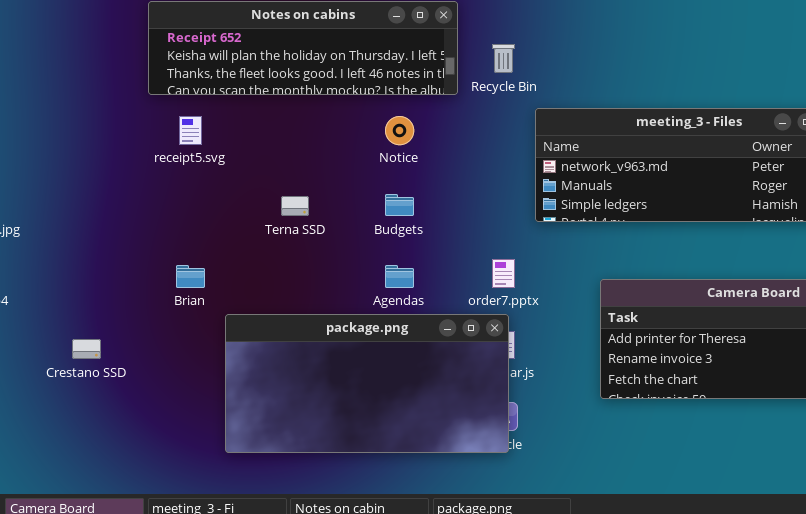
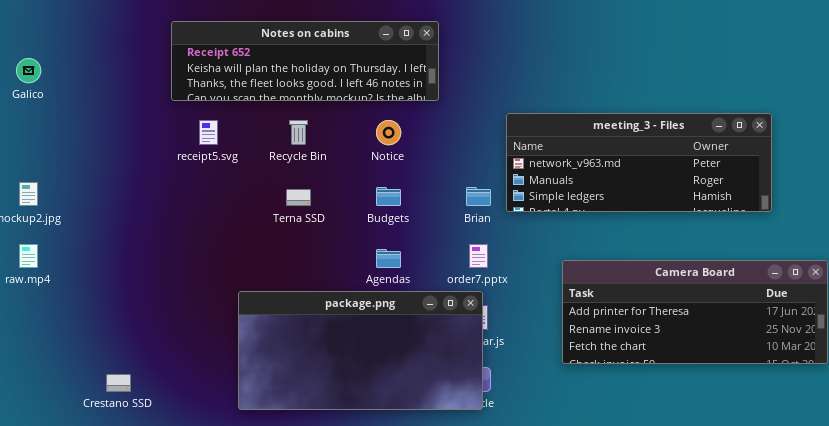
Recycle Bin: [492,44,515,73] -> [289,120,308,145], moved
Brian: [176,265,205,288] -> [466,187,491,206], moved
Crestano SSD: [72,339,101,359] -> [106,374,131,392], moved

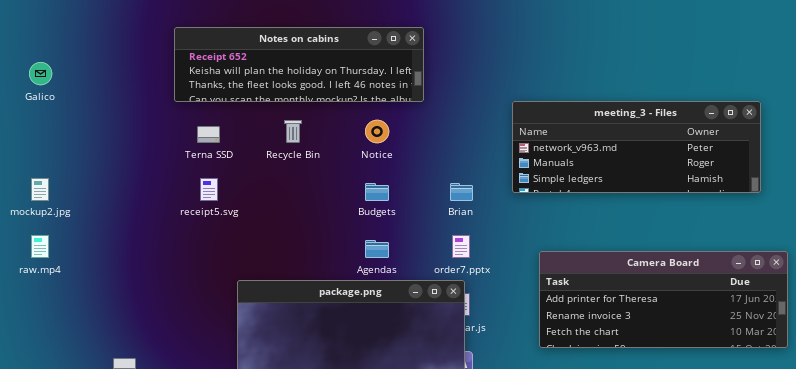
meeting_3 - Files: [506,113,772,212] -> [512,101,761,193], moved
receipt5.svg: [199,120,218,145] -> [200,178,218,201], moved
Terna SSD: [286,189,311,206] -> [197,126,220,143], moved

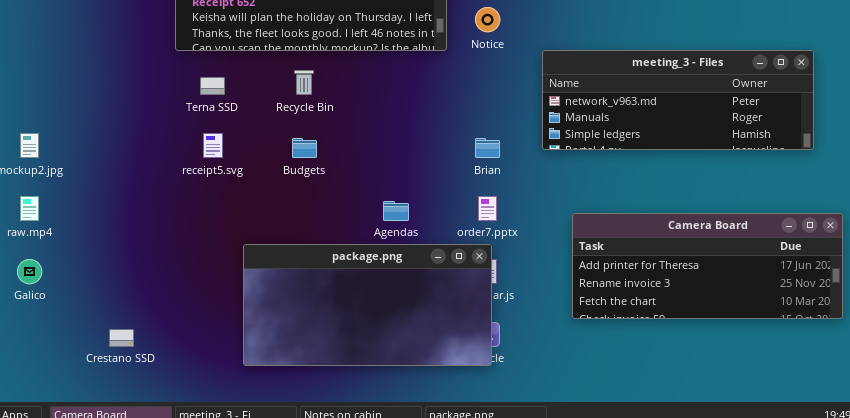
Galico: [29,62,52,85] -> [17,259,42,284], moved
Notice: [365,120,389,143] -> [475,7,500,32], moved
Budgets: [365,183,389,201] -> [292,138,317,158], moved

